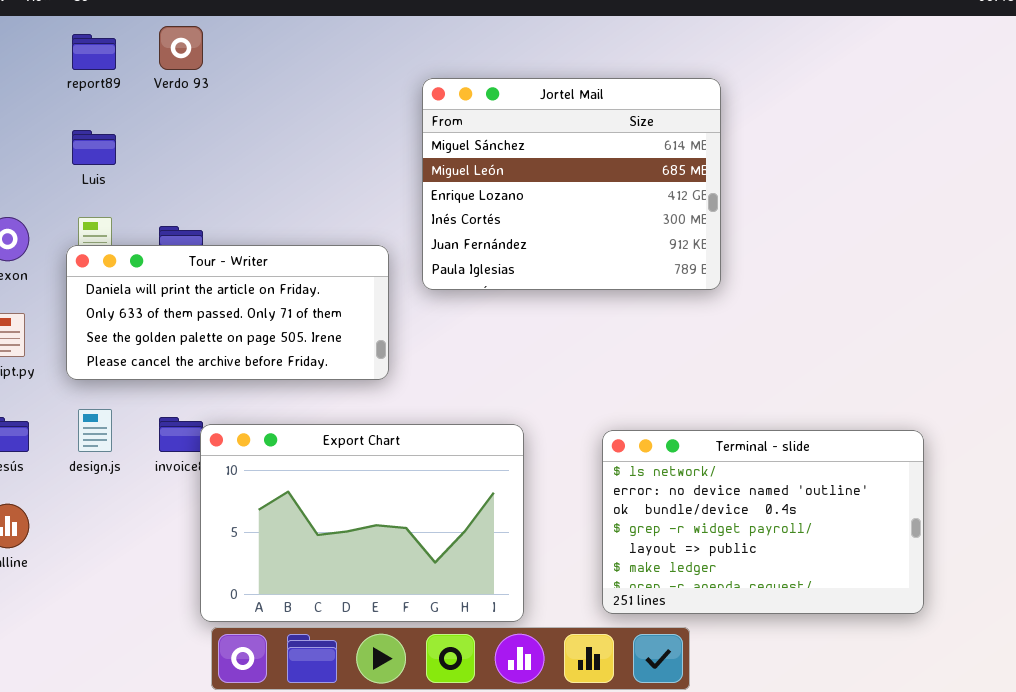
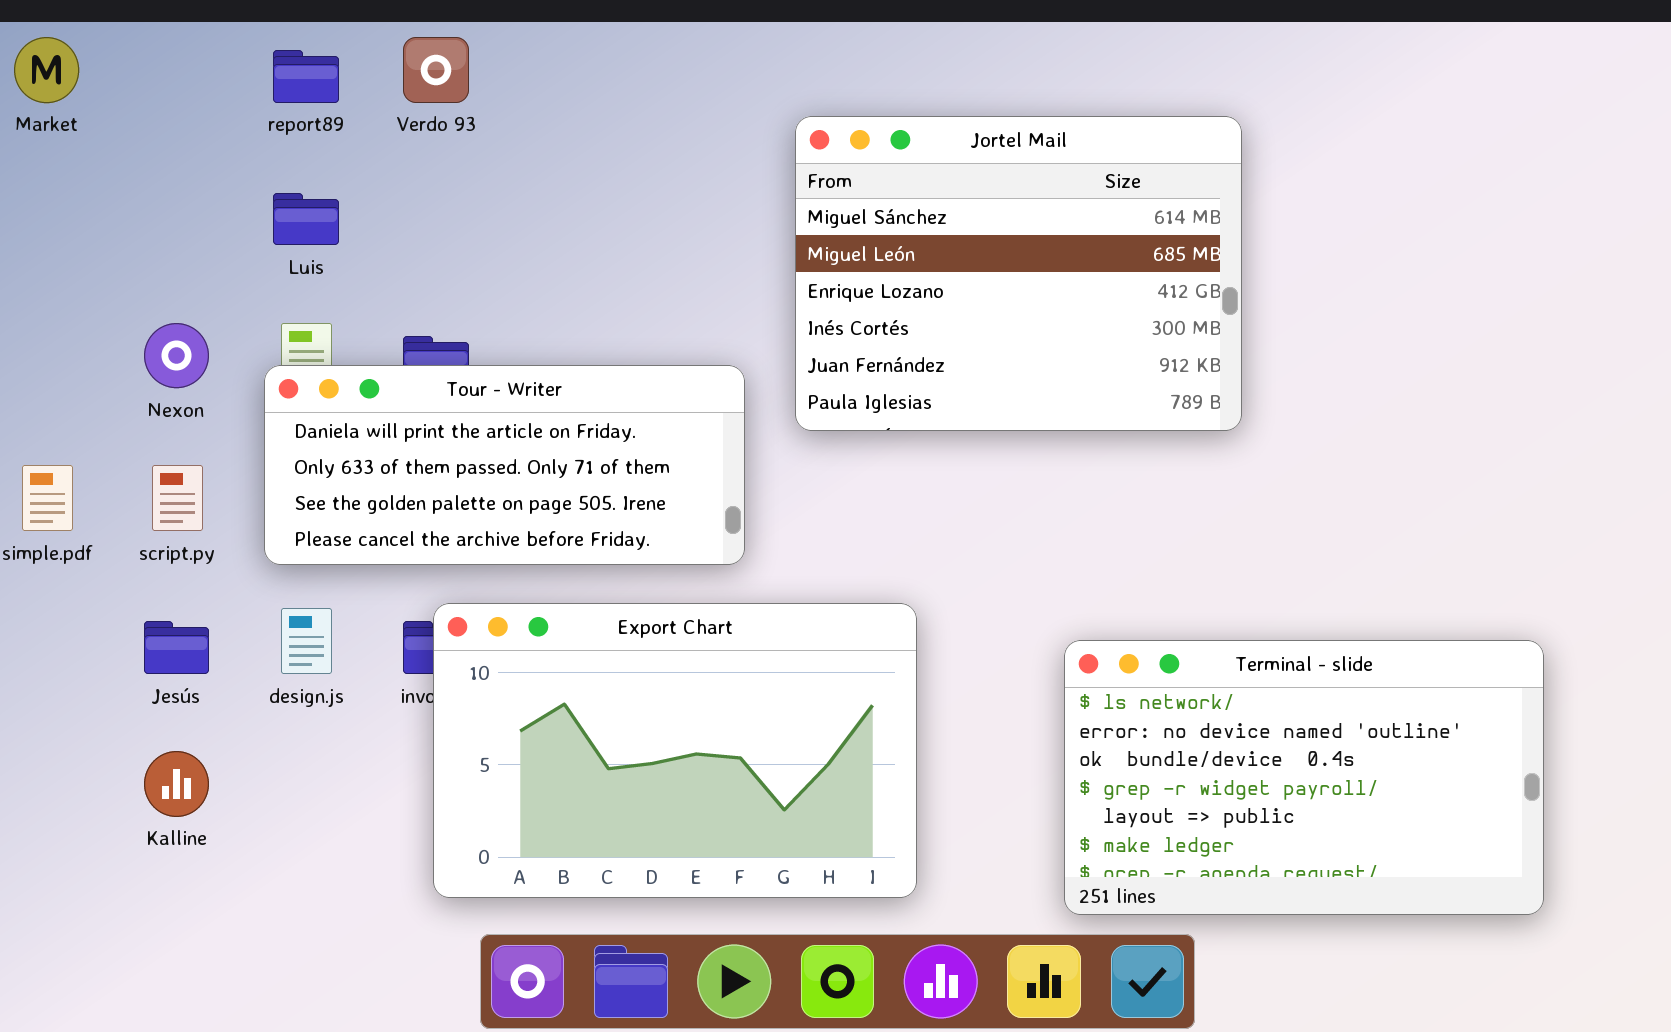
Export Chart: [200,424,524,622] -> [433,603,917,898], moved

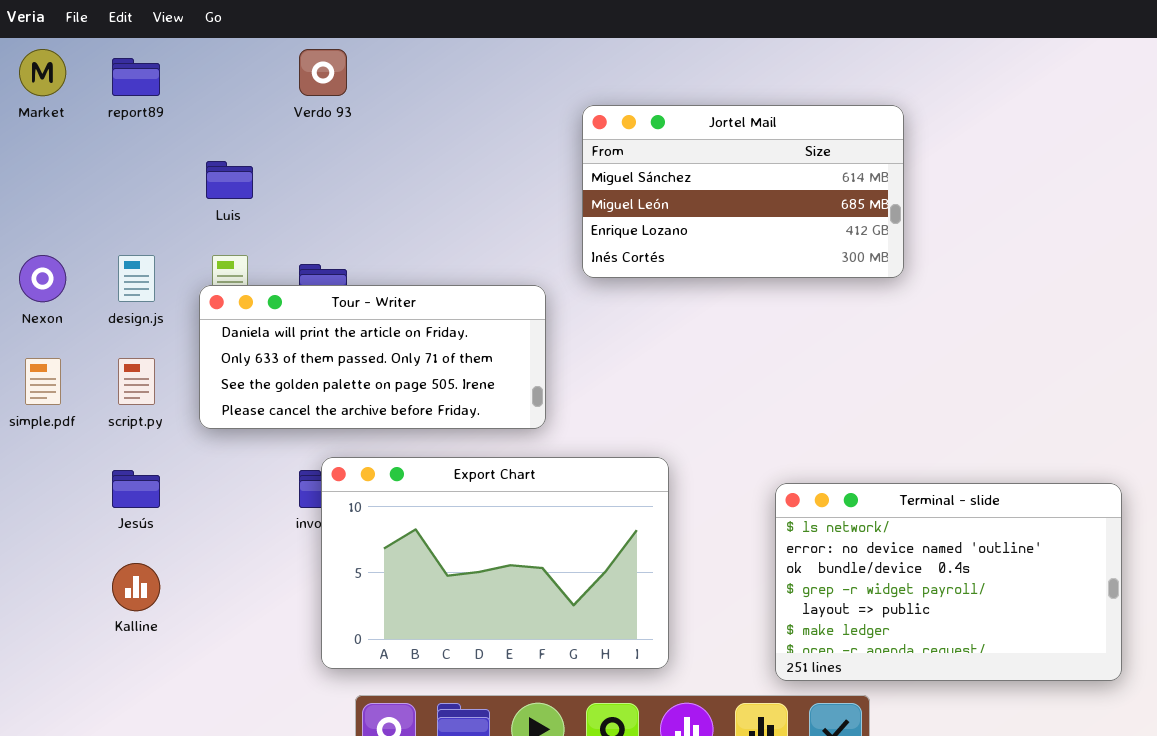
report89: [273,50,339,103] -> [112,58,160,96], moved
Jortel Mail: [795,116,1242,431] -> [582,105,904,278], resized
Nexon: [144,323,209,388] -> [19,255,66,302], moved
design.js: [281,608,332,674] -> [118,255,155,302], moved

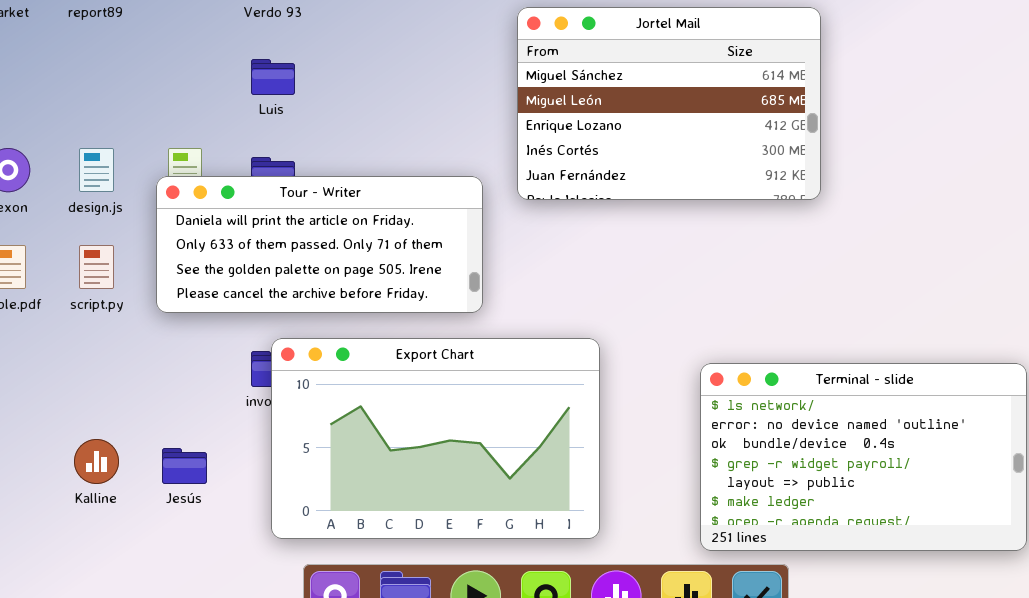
Jortel Mail: [582,105,904,278] -> [517,7,821,200], resized
Luis: [206,161,253,199] -> [251,59,295,95], moved
Jesús: [112,470,160,508] -> [162,448,207,484], moved

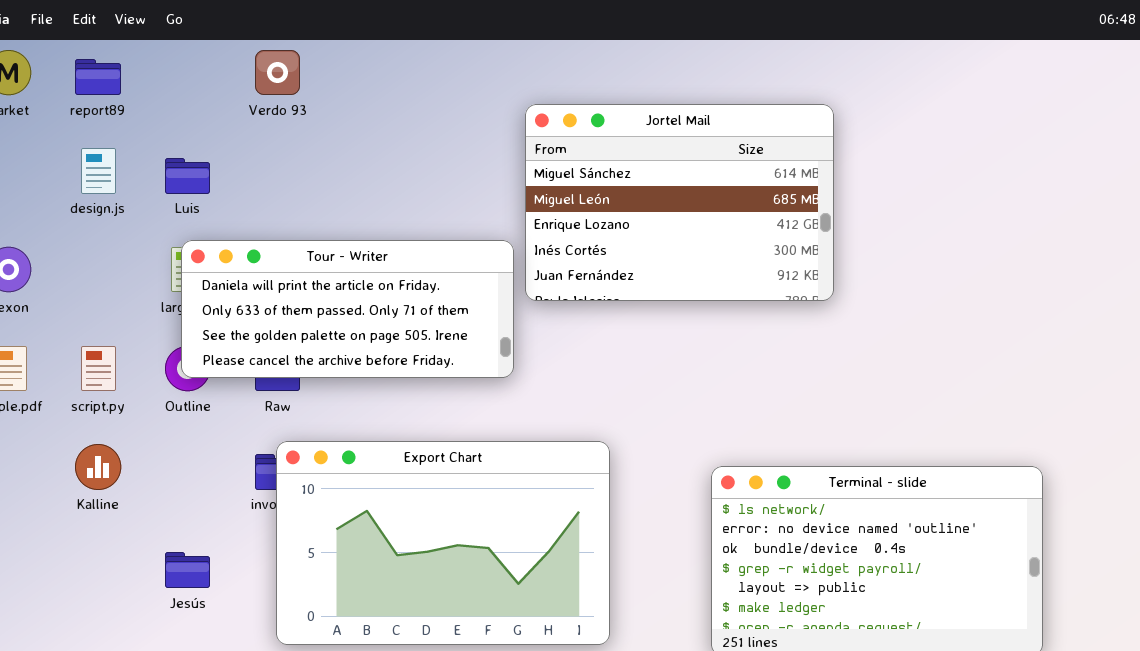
Luis: [251,59,295,95] -> [165,158,210,194], moved
design.js: [79,148,114,192] -> [81,148,116,194], moved
Tour - Writer: [156,176,483,313] -> [181,240,514,378], moved
Kalline: [74,439,119,484] -> [75,444,121,490], moved

